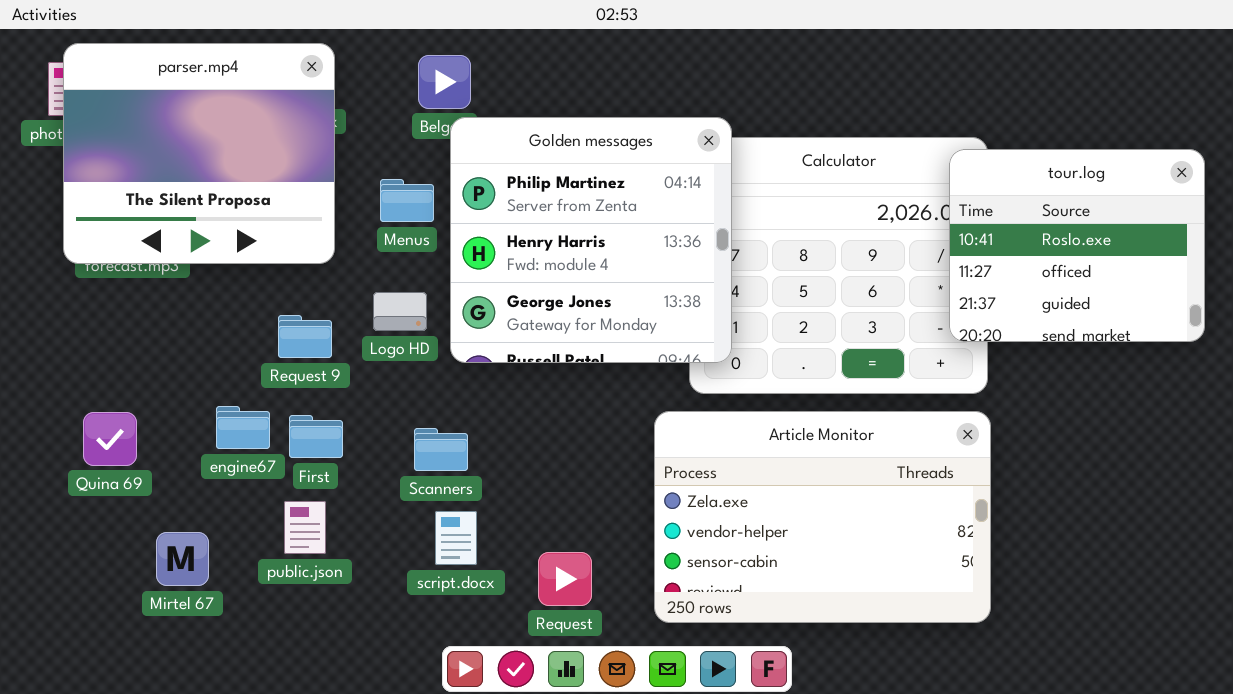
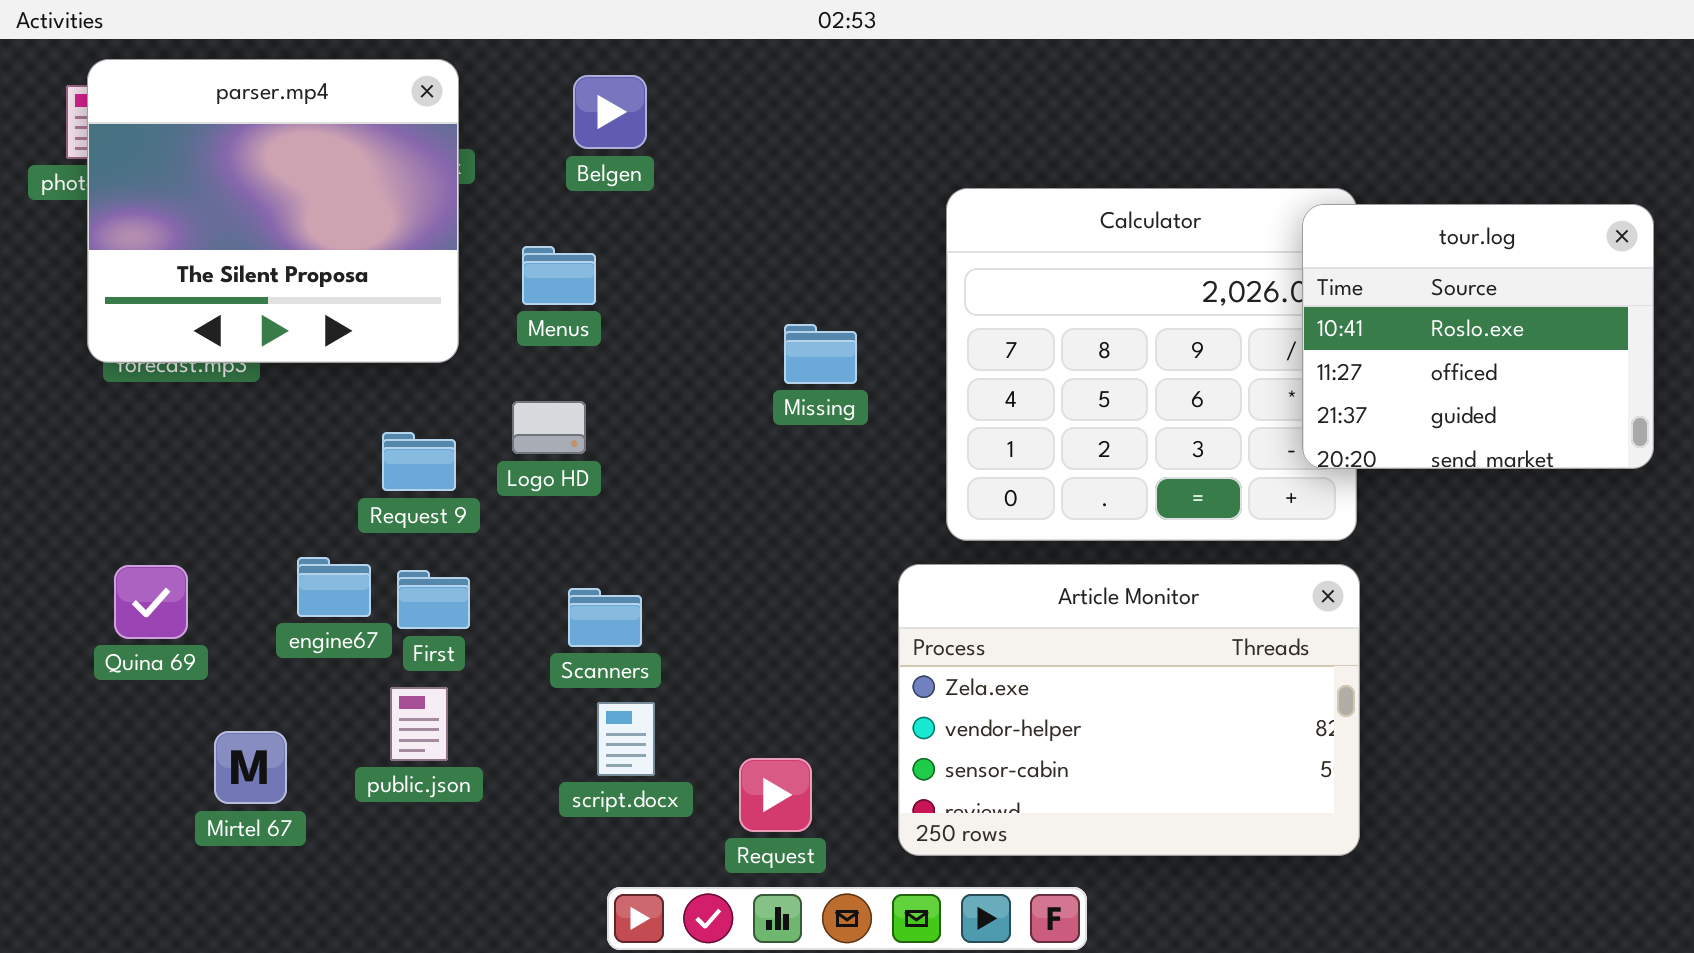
Golden messages: [450,117,732,363] -> none, closed

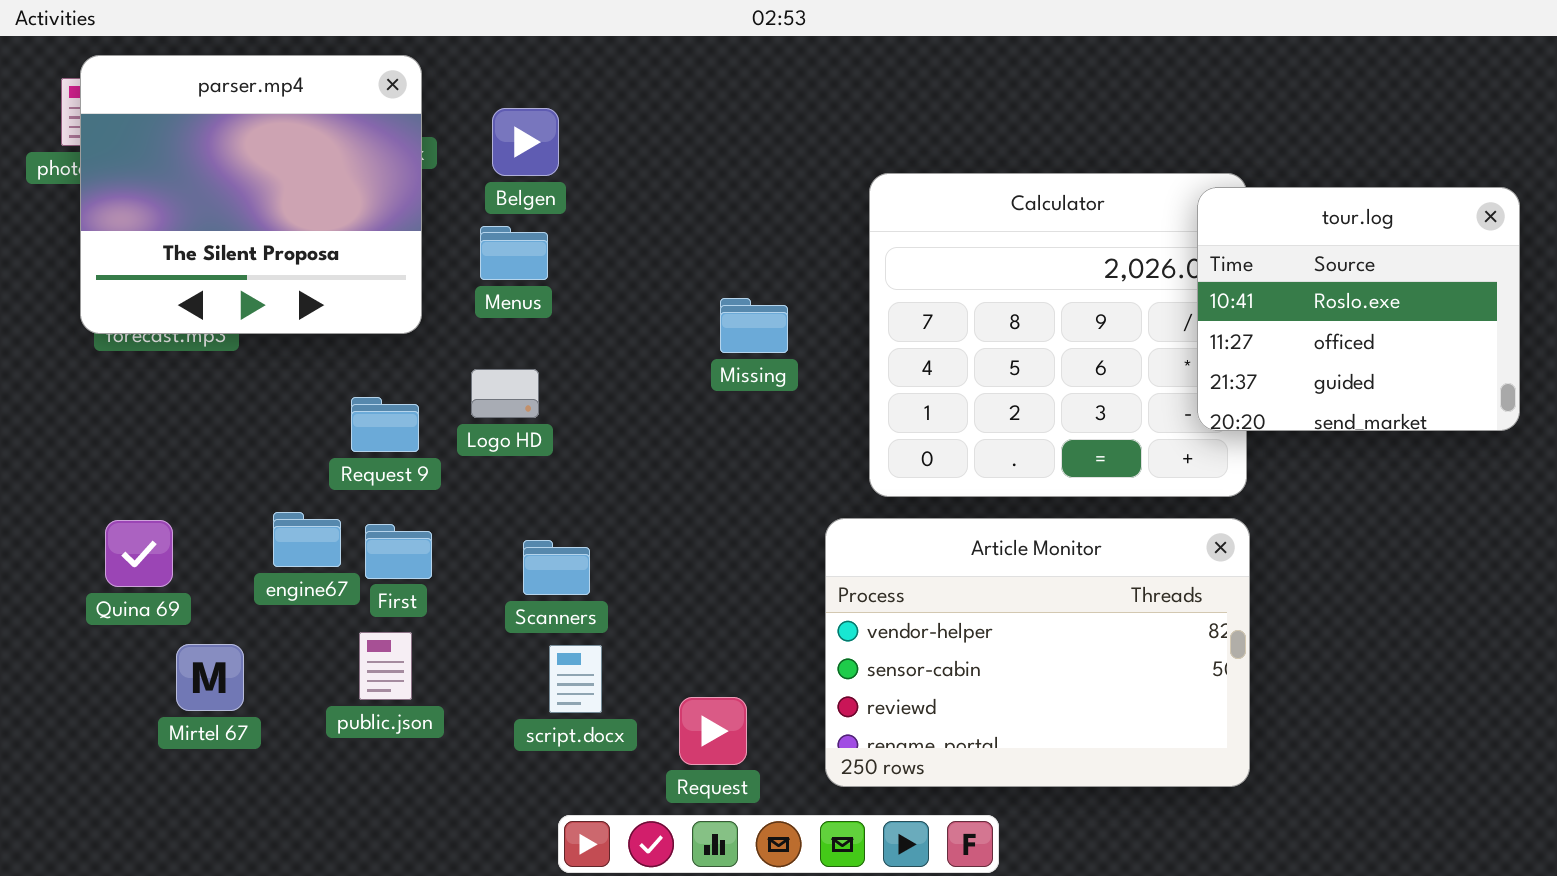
Belgen: [573,75,647,149] -> [492,108,559,176], moved
Article Monitor: [898,564,1360,856] -> [825,518,1250,787], scrolled down 1 row
Mirtel 67: [214,731,287,804] -> [176,644,244,711], moved

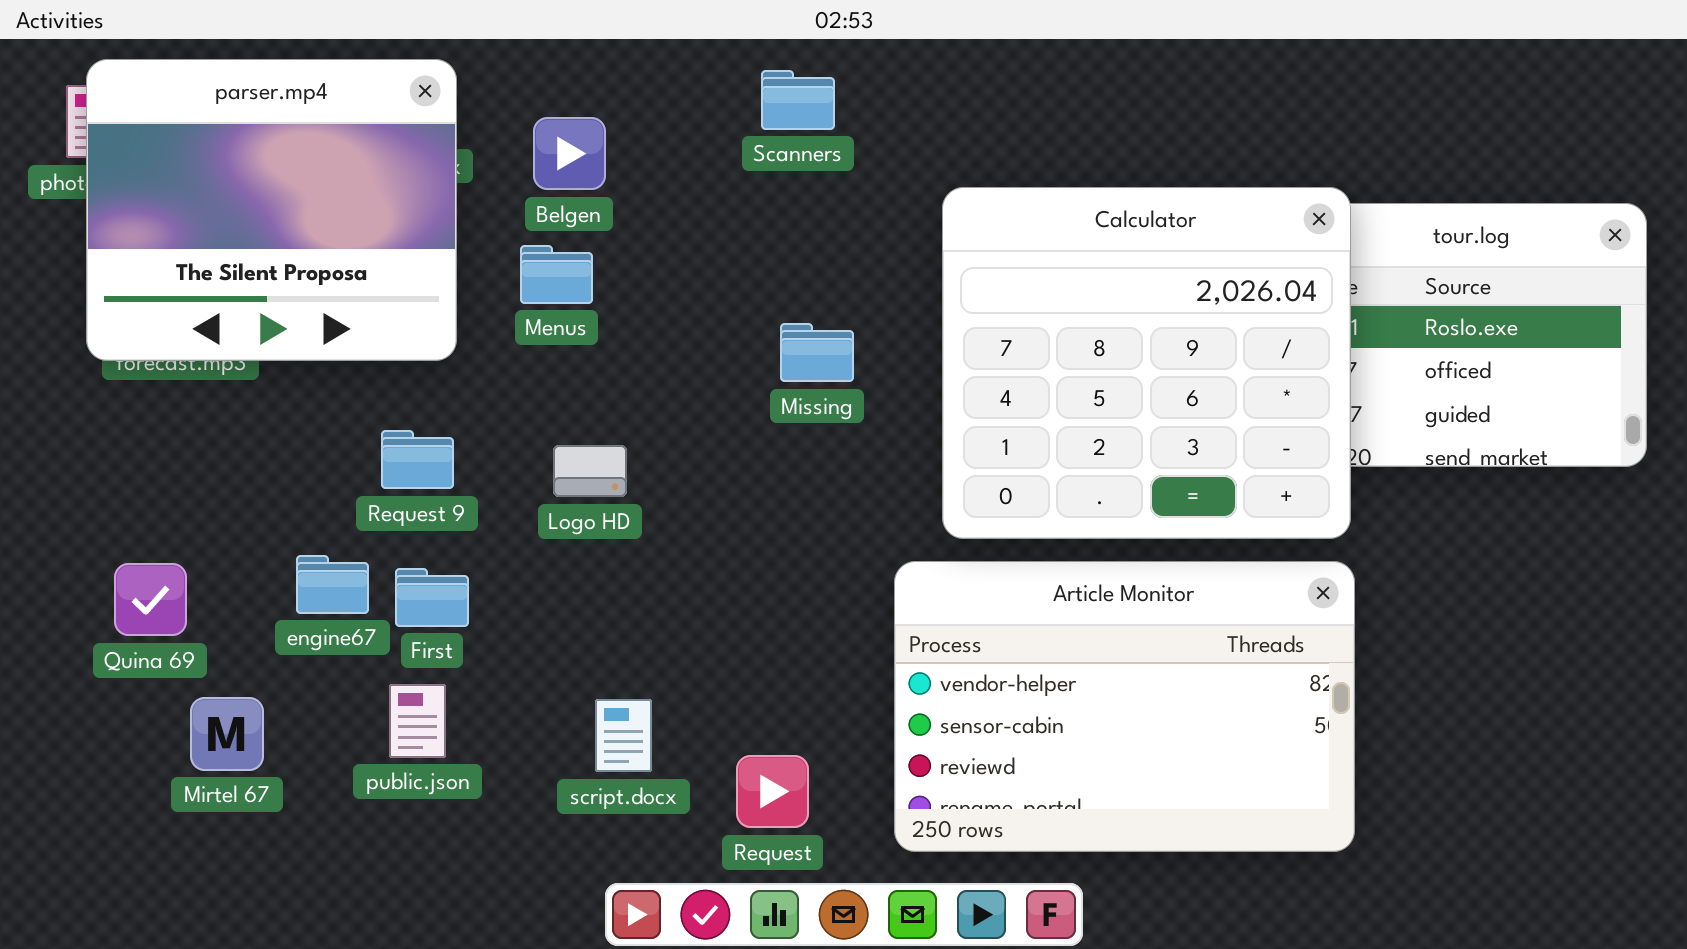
Calculator: [869,173,1247,497] -> [942,187,1351,539], raised
Logo HD: [471,369,539,418] -> [553,445,627,497], moved
Scanners: [523,540,590,595] -> [761,70,835,130], moved

